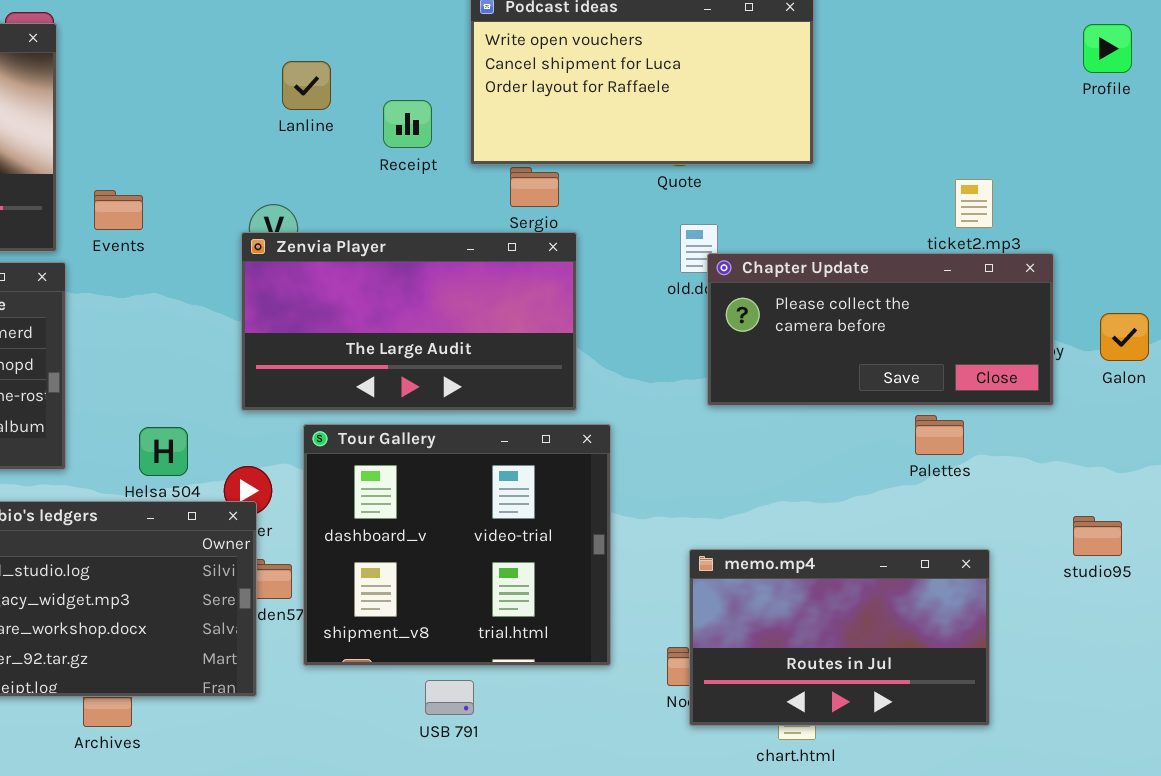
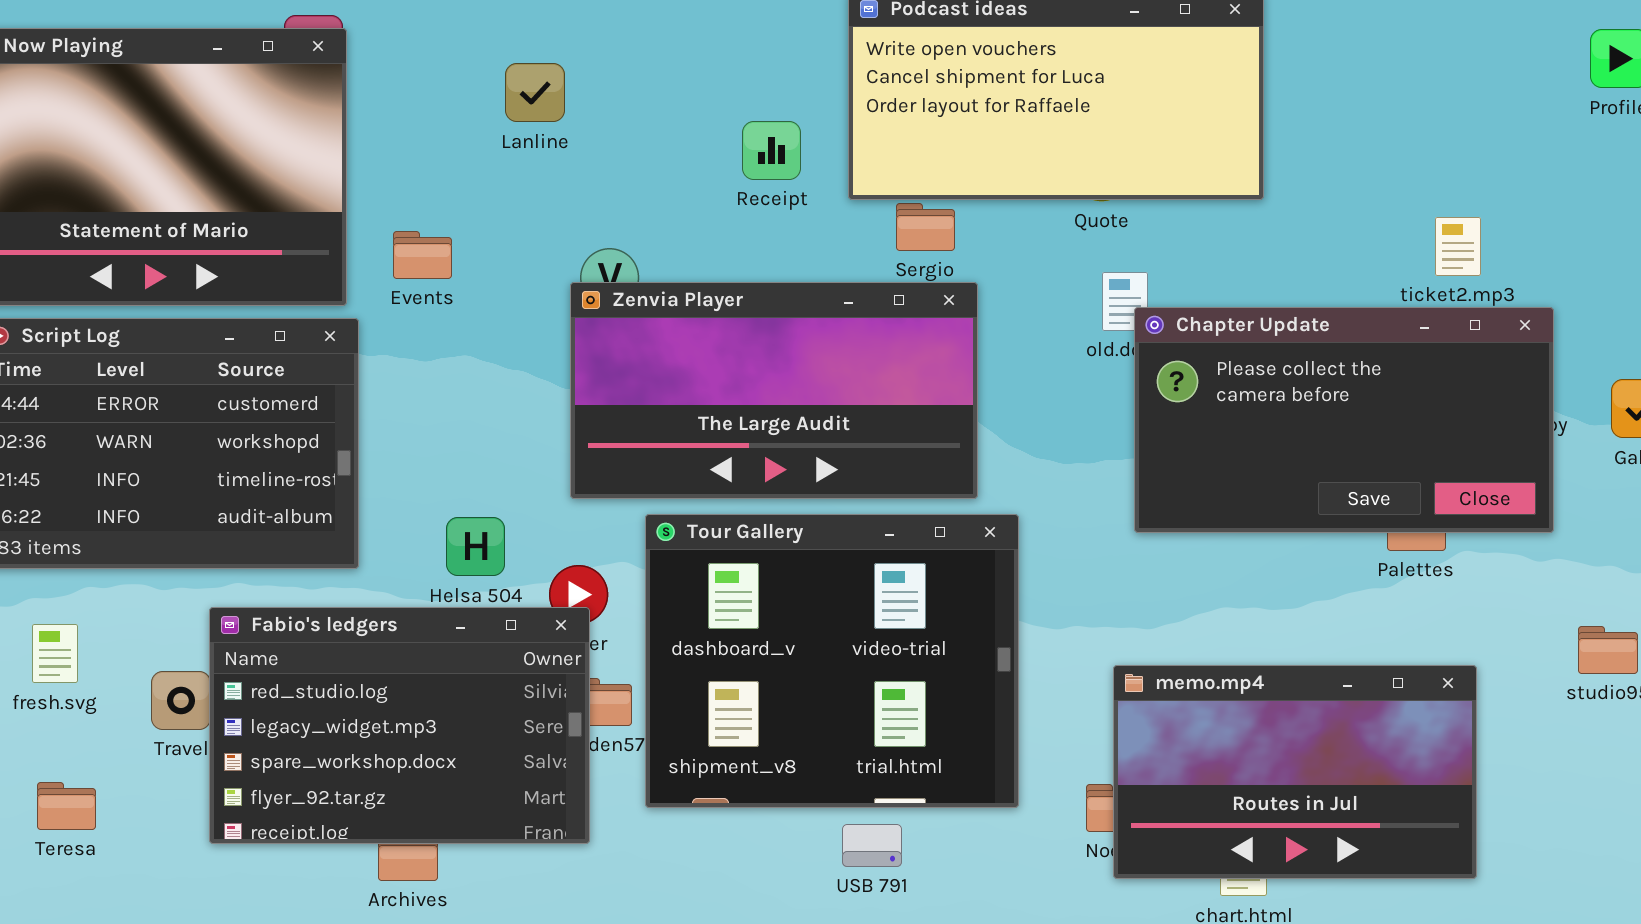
Lanline: [282,61,331,110] -> [505,63,565,122], moved
Chapter Update: [707,253,1054,406] -> [1134,307,1554,533], resized
USB 791: [425,680,474,715] -> [842,824,902,867], moved

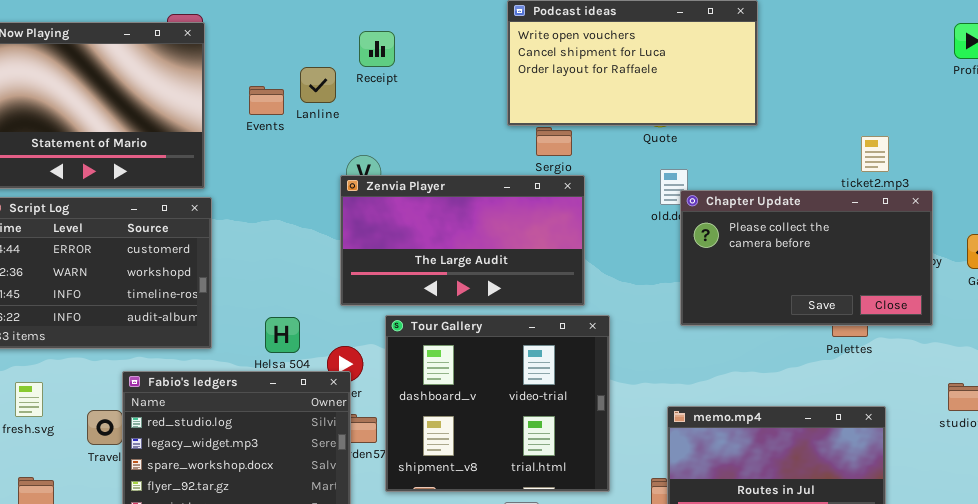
Lanline: [505,63,565,122] -> [300,67,336,103], moved
Receipt: [742,121,801,180] -> [359,31,395,67], moved
Events: [393,231,452,279] -> [249,86,284,115], moved

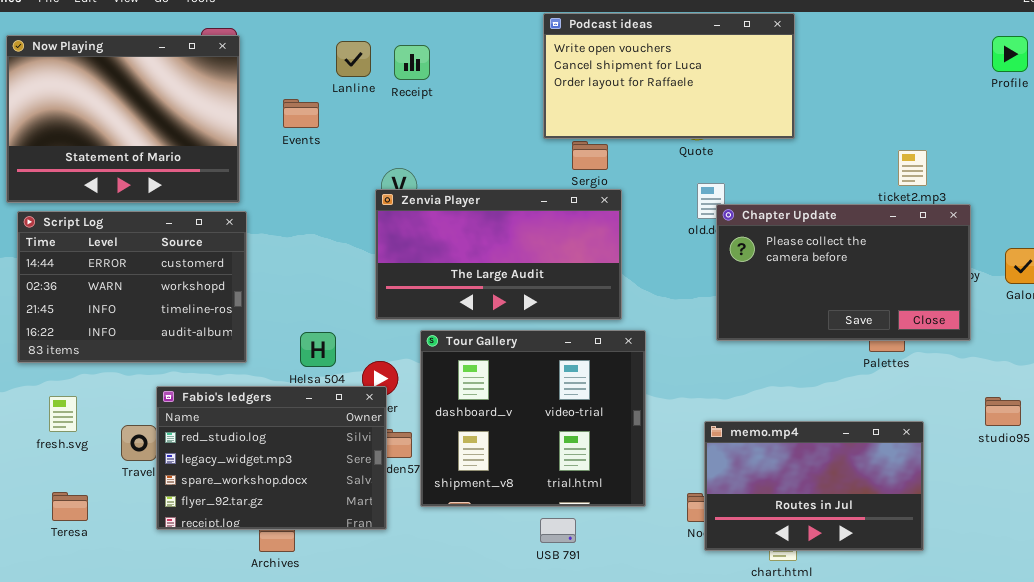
Lanline: [300,67,336,103] -> [336,41,371,77], moved

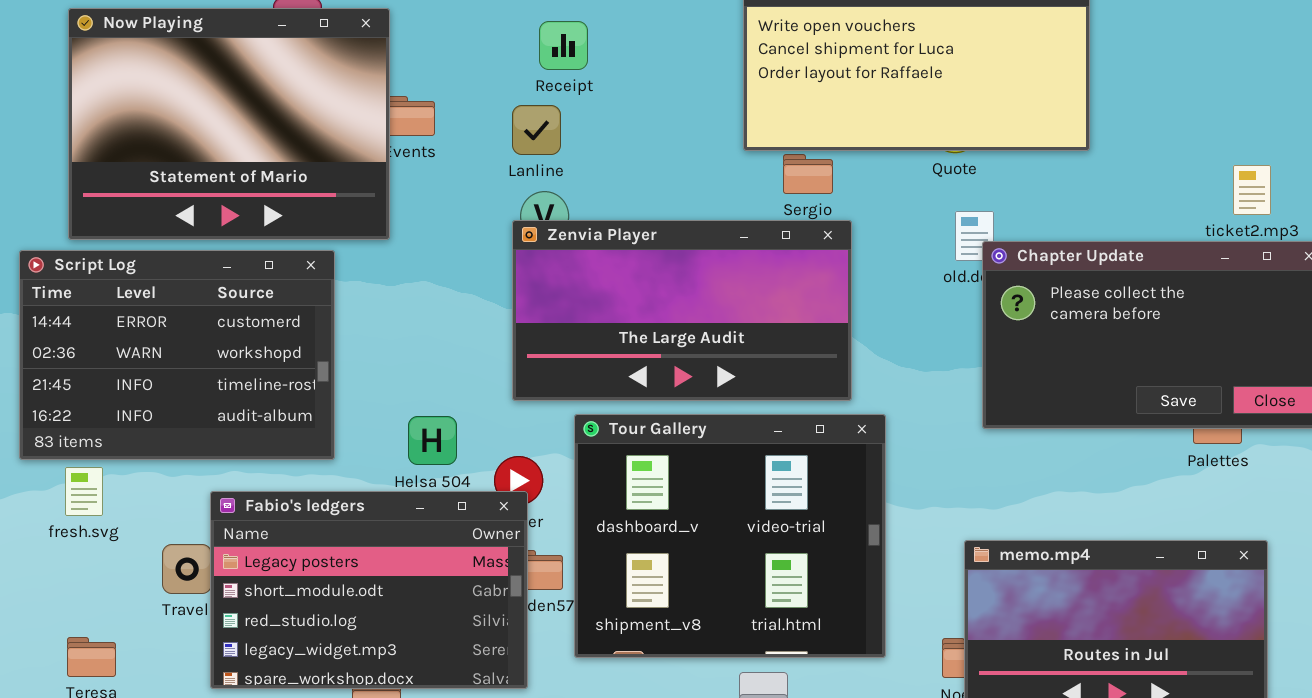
Now Playing: [6,35,240,203] -> [68,8,390,240], moved
Lanline: [336,41,371,77] -> [512,105,561,155], moved
Fabio's ledgers: [156,386,387,530] -> [210,491,528,689], scrolled up 2 rows
fresh.svg: [49,396,77,432] -> [65,467,103,516], moved

